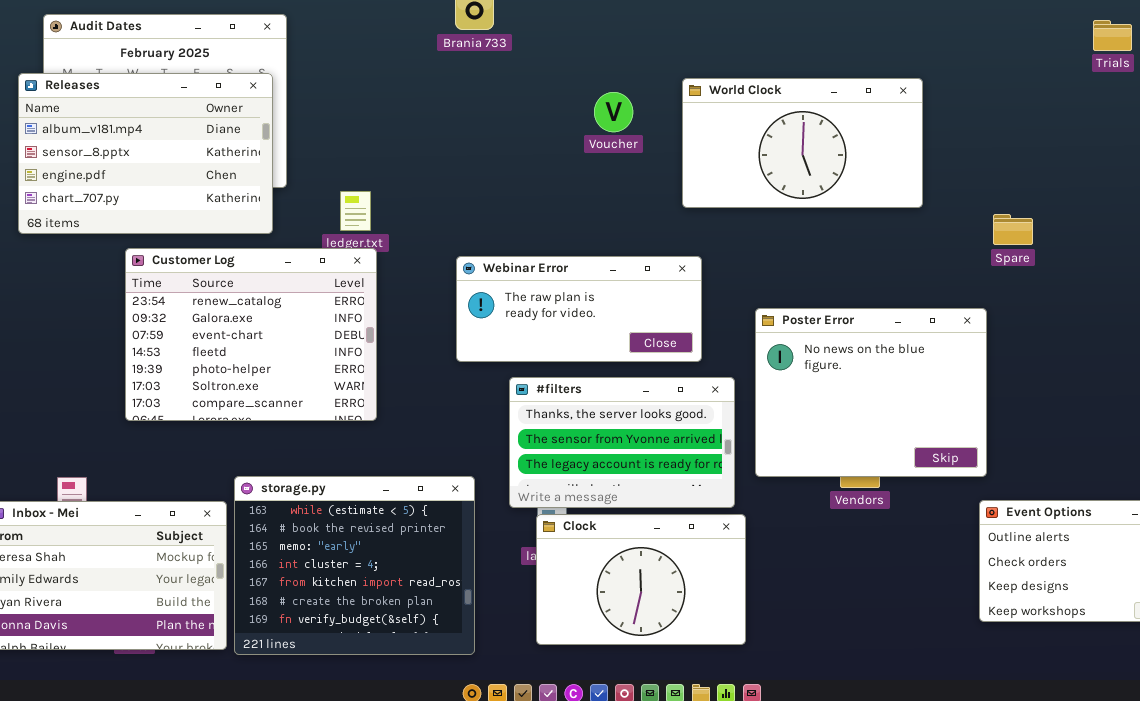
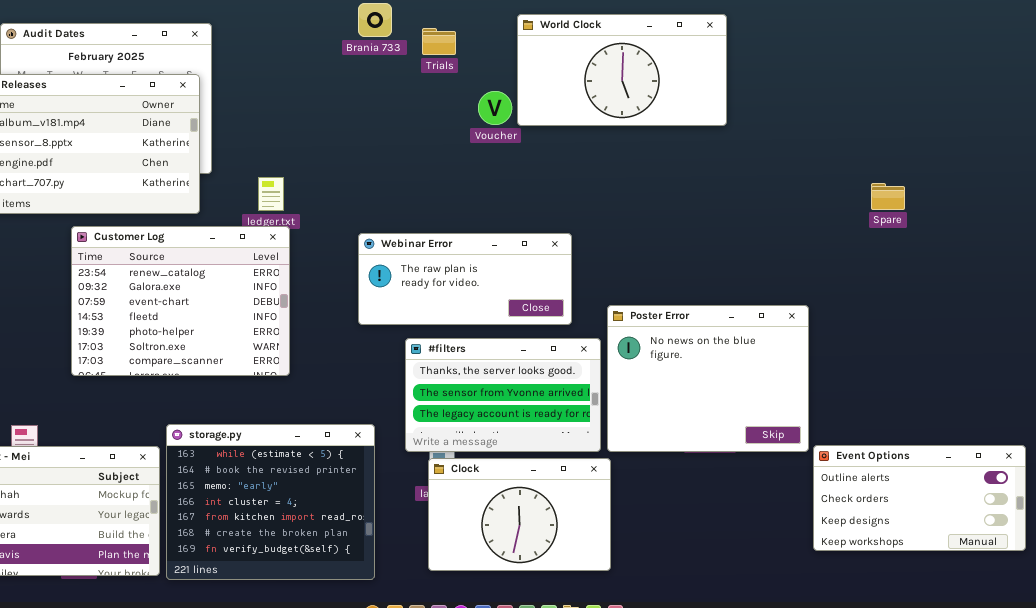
Trials: [1093,20,1132,51] -> [422,28,456,55], moved
World Clock: [682,78,923,208] -> [517,14,727,126], moved
Spare: [993,214,1033,245] -> [871,183,905,210], moved
Poster Error: [755,308,987,477] -> [607,305,809,452], moved

